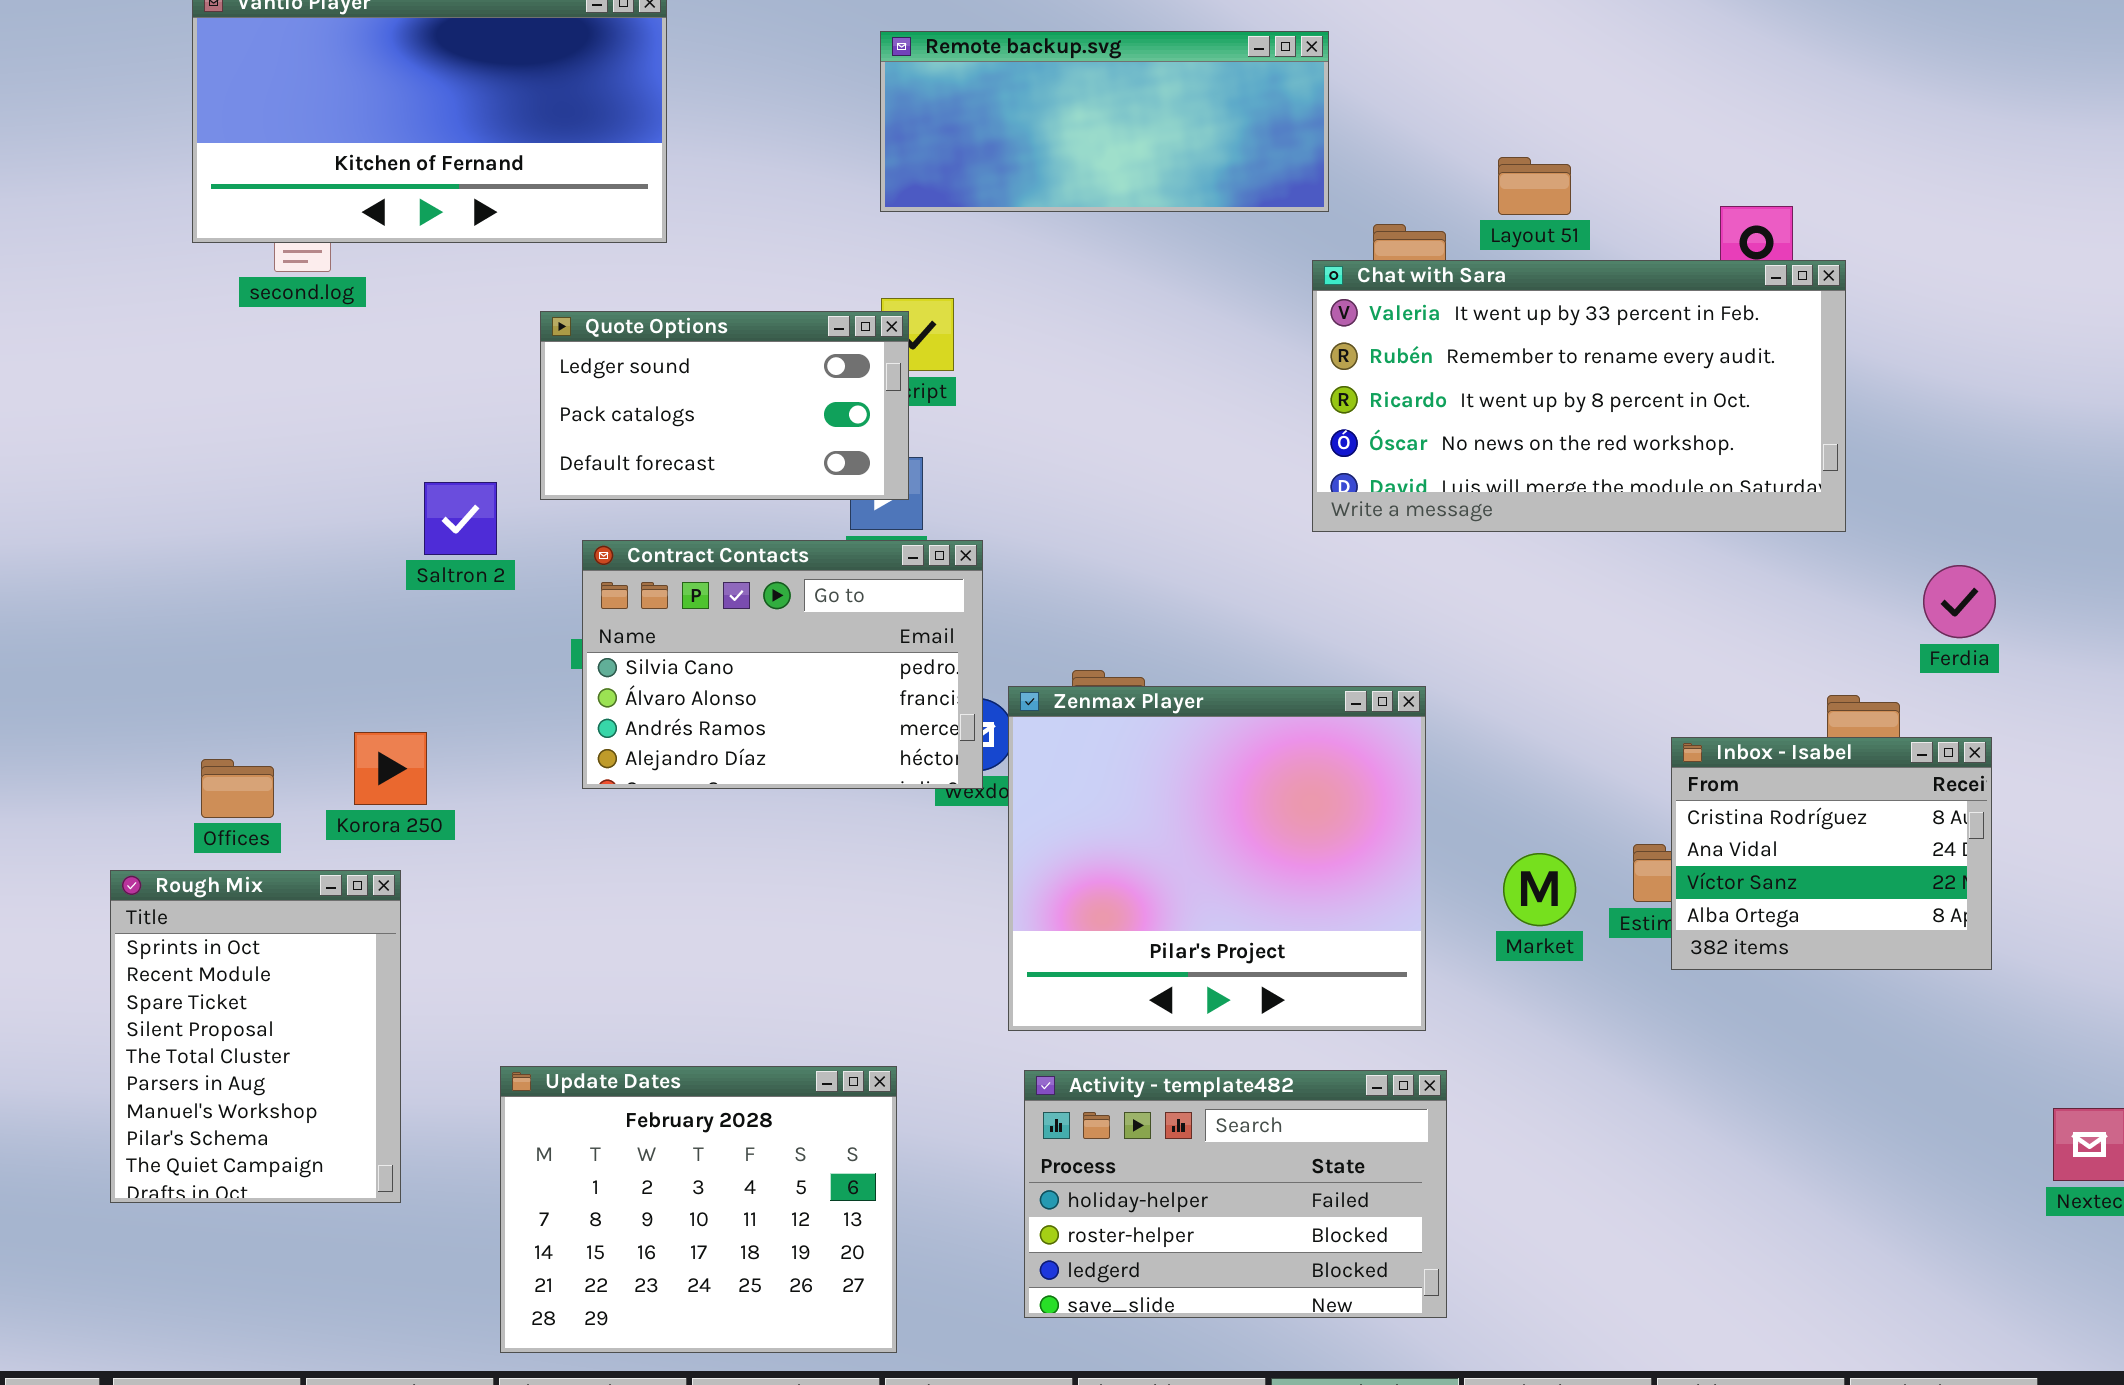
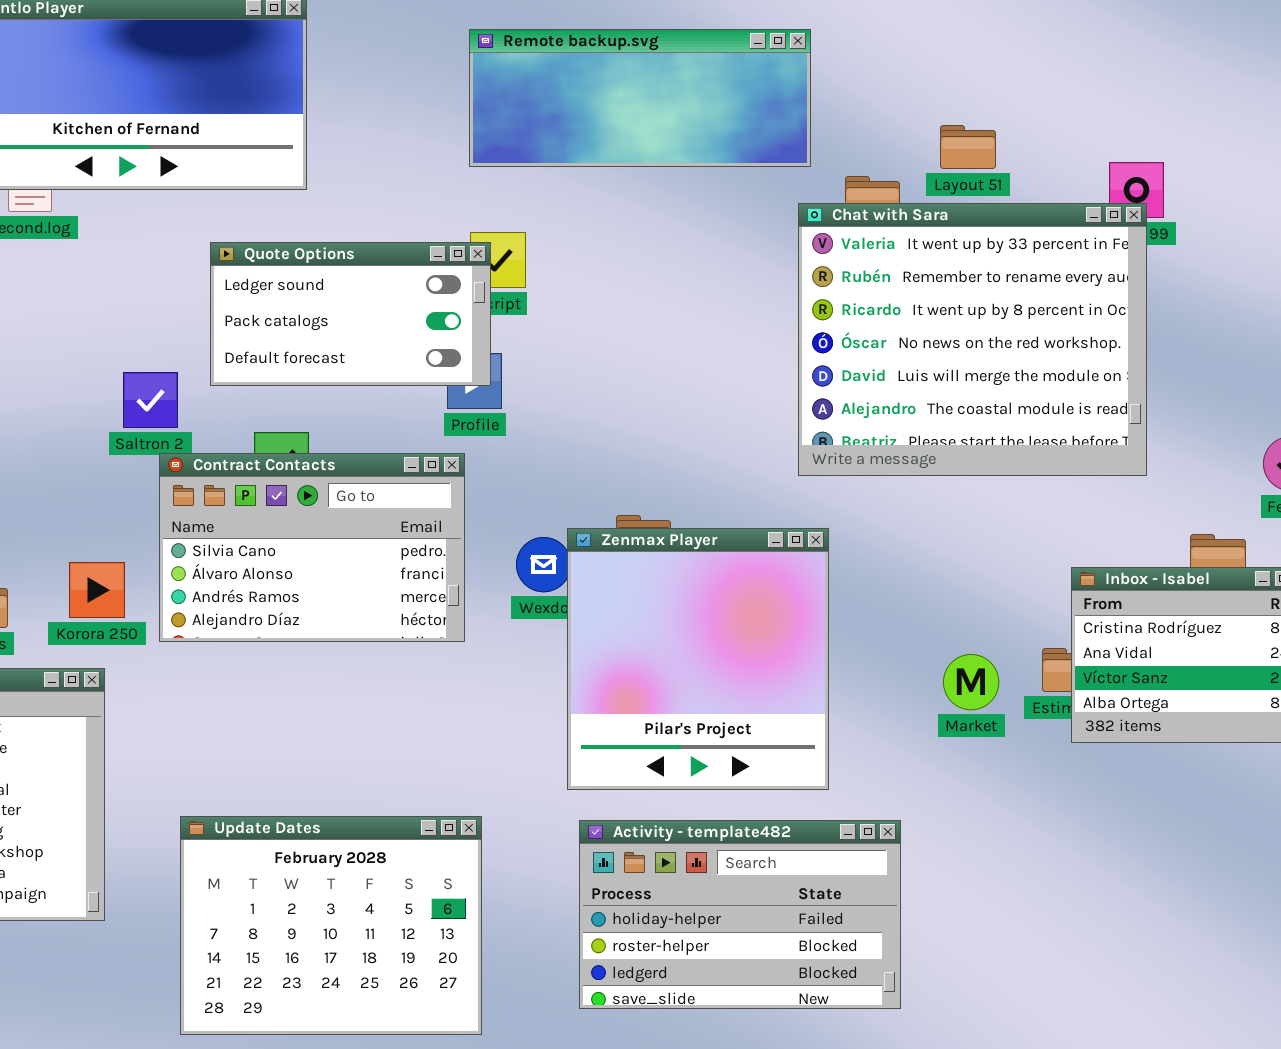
Chat with Sara: [1312,260,1846,532] -> [798,203,1147,476], resized
Contract Contacts: [582,540,983,789] -> [159,453,465,642], moved
Zenmax Player: [1008,686,1426,1031] -> [567,528,829,790], resized

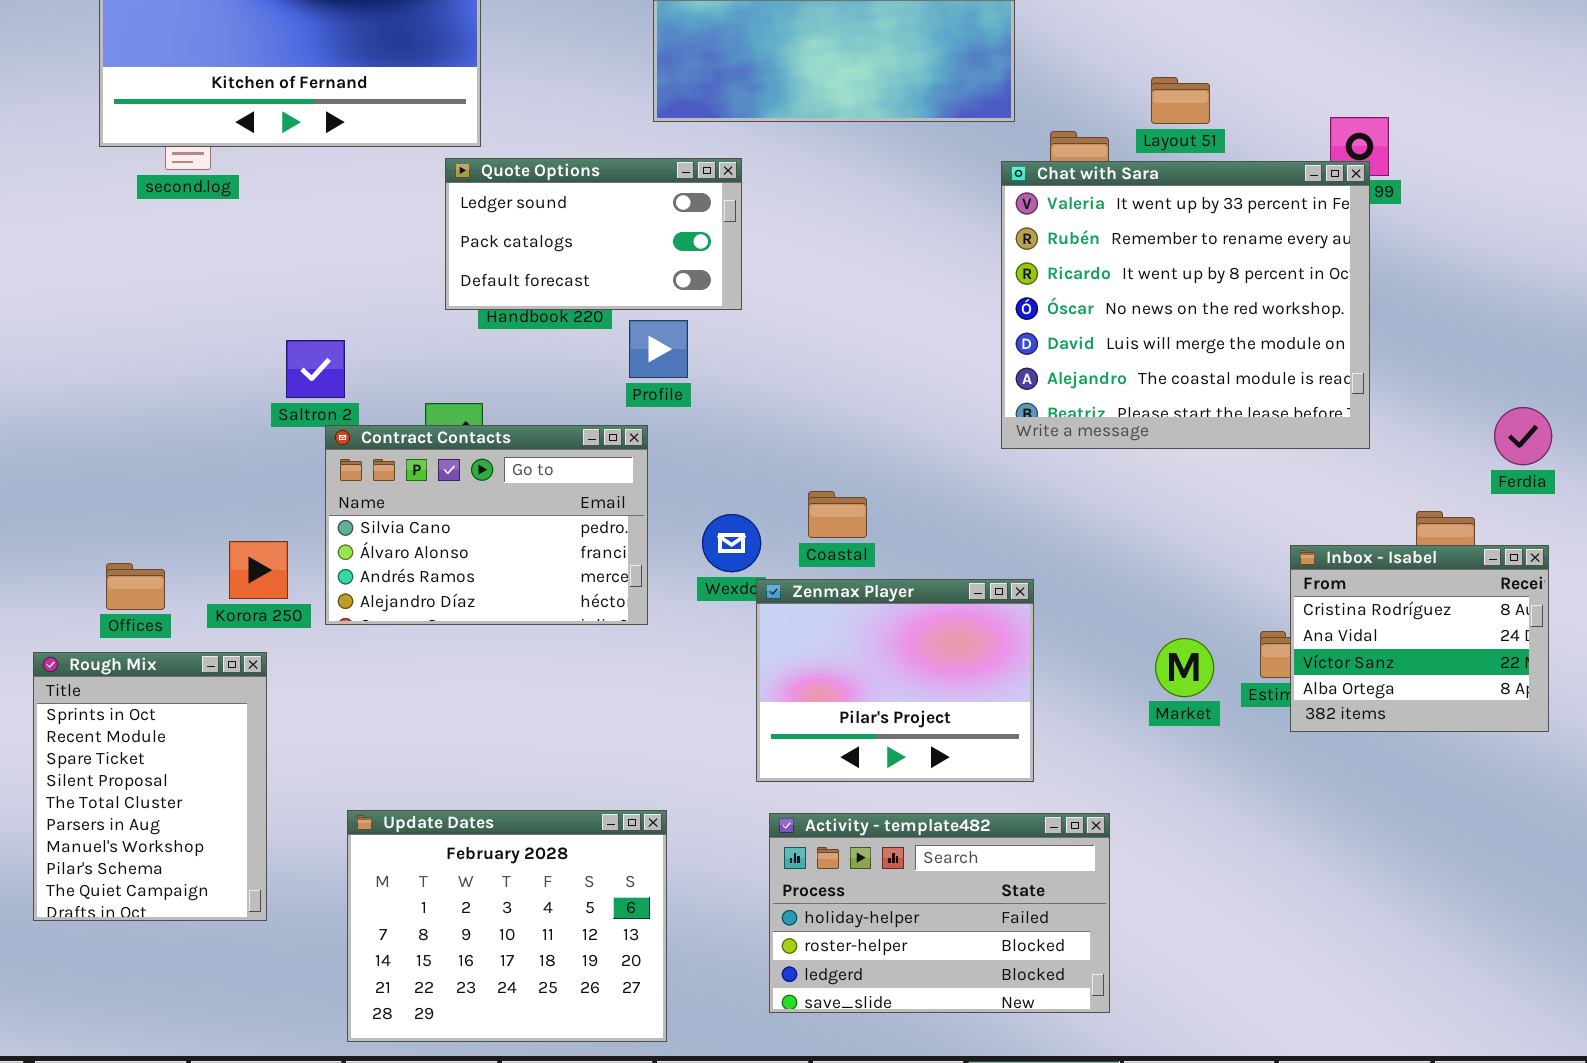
Quote Options: [210,242,491,386] -> [445,158,742,310], moved
Zenmax Player: [567,528,829,790] -> [756,579,1034,782], resized

